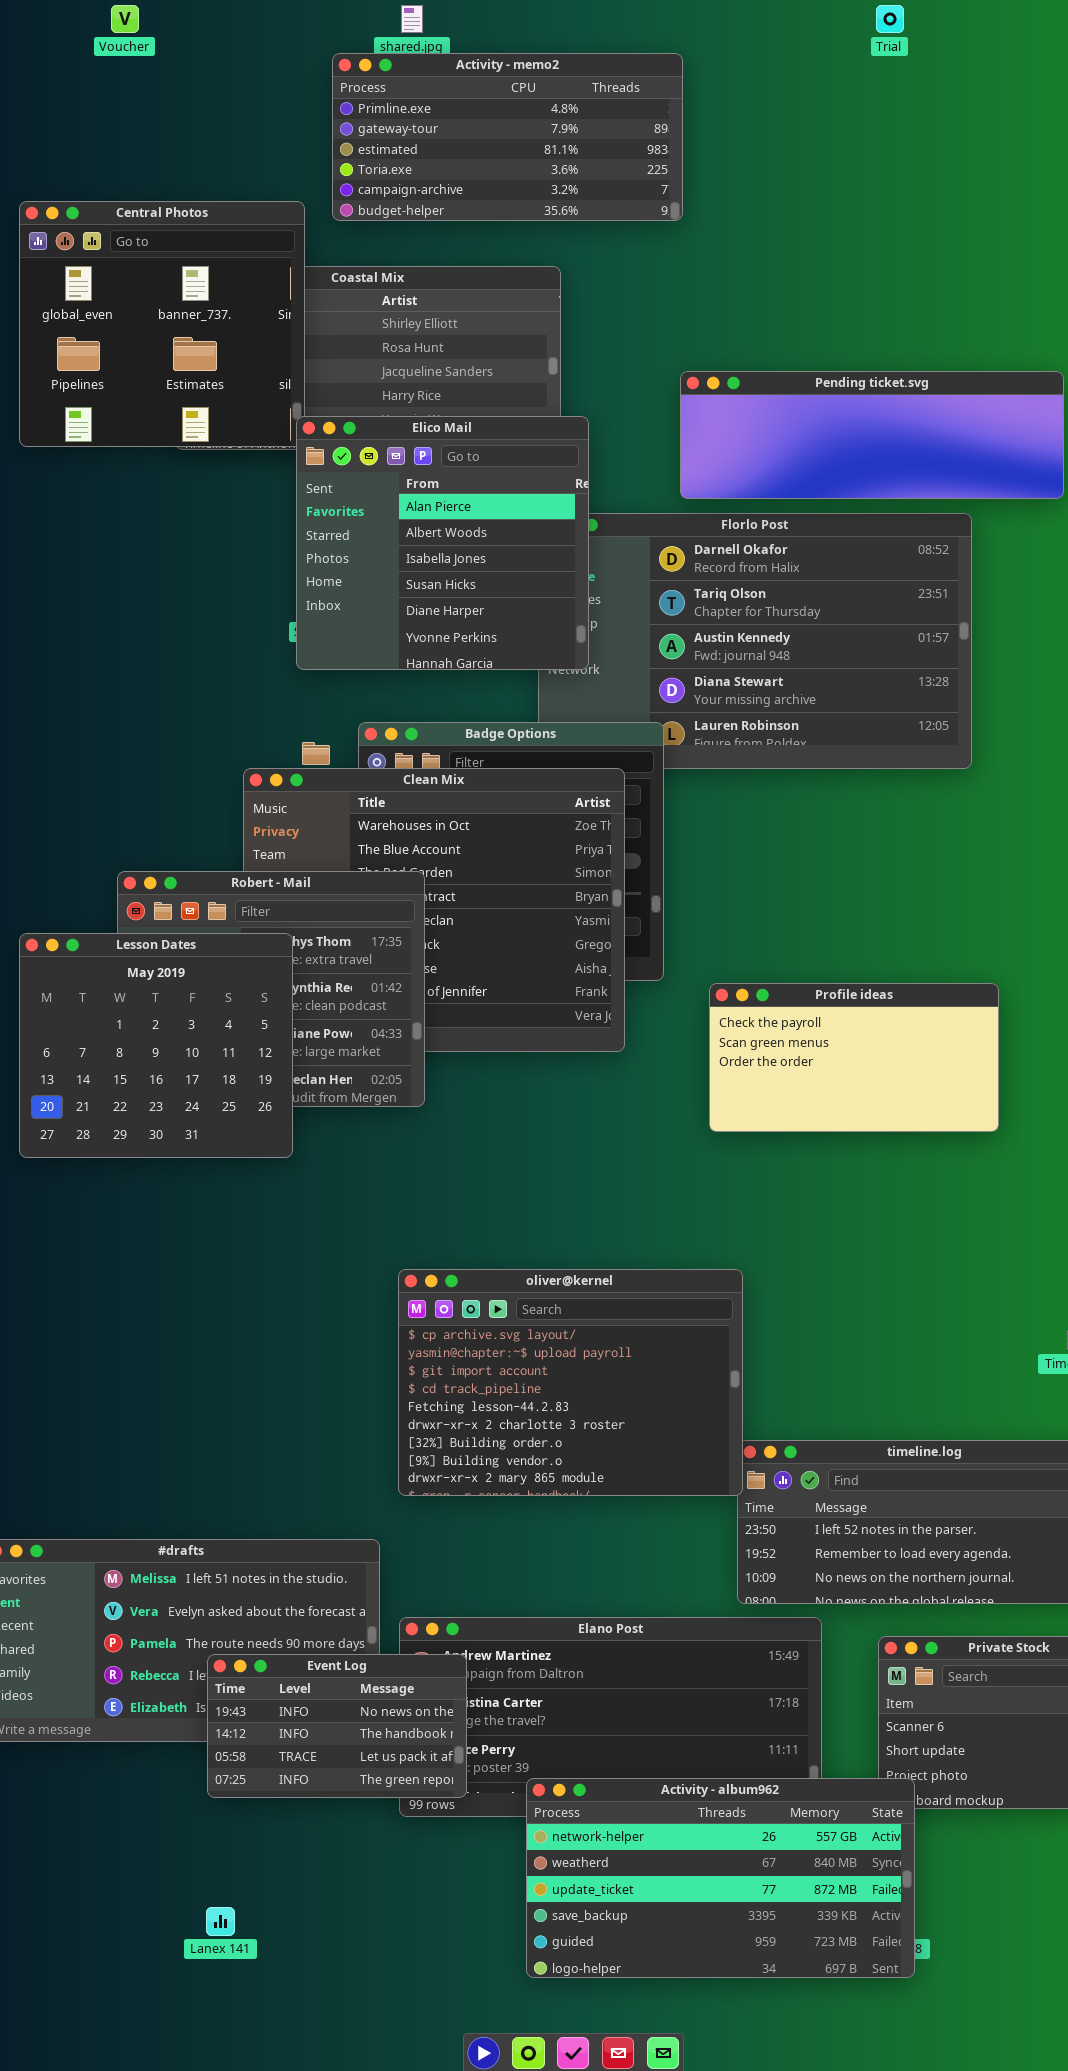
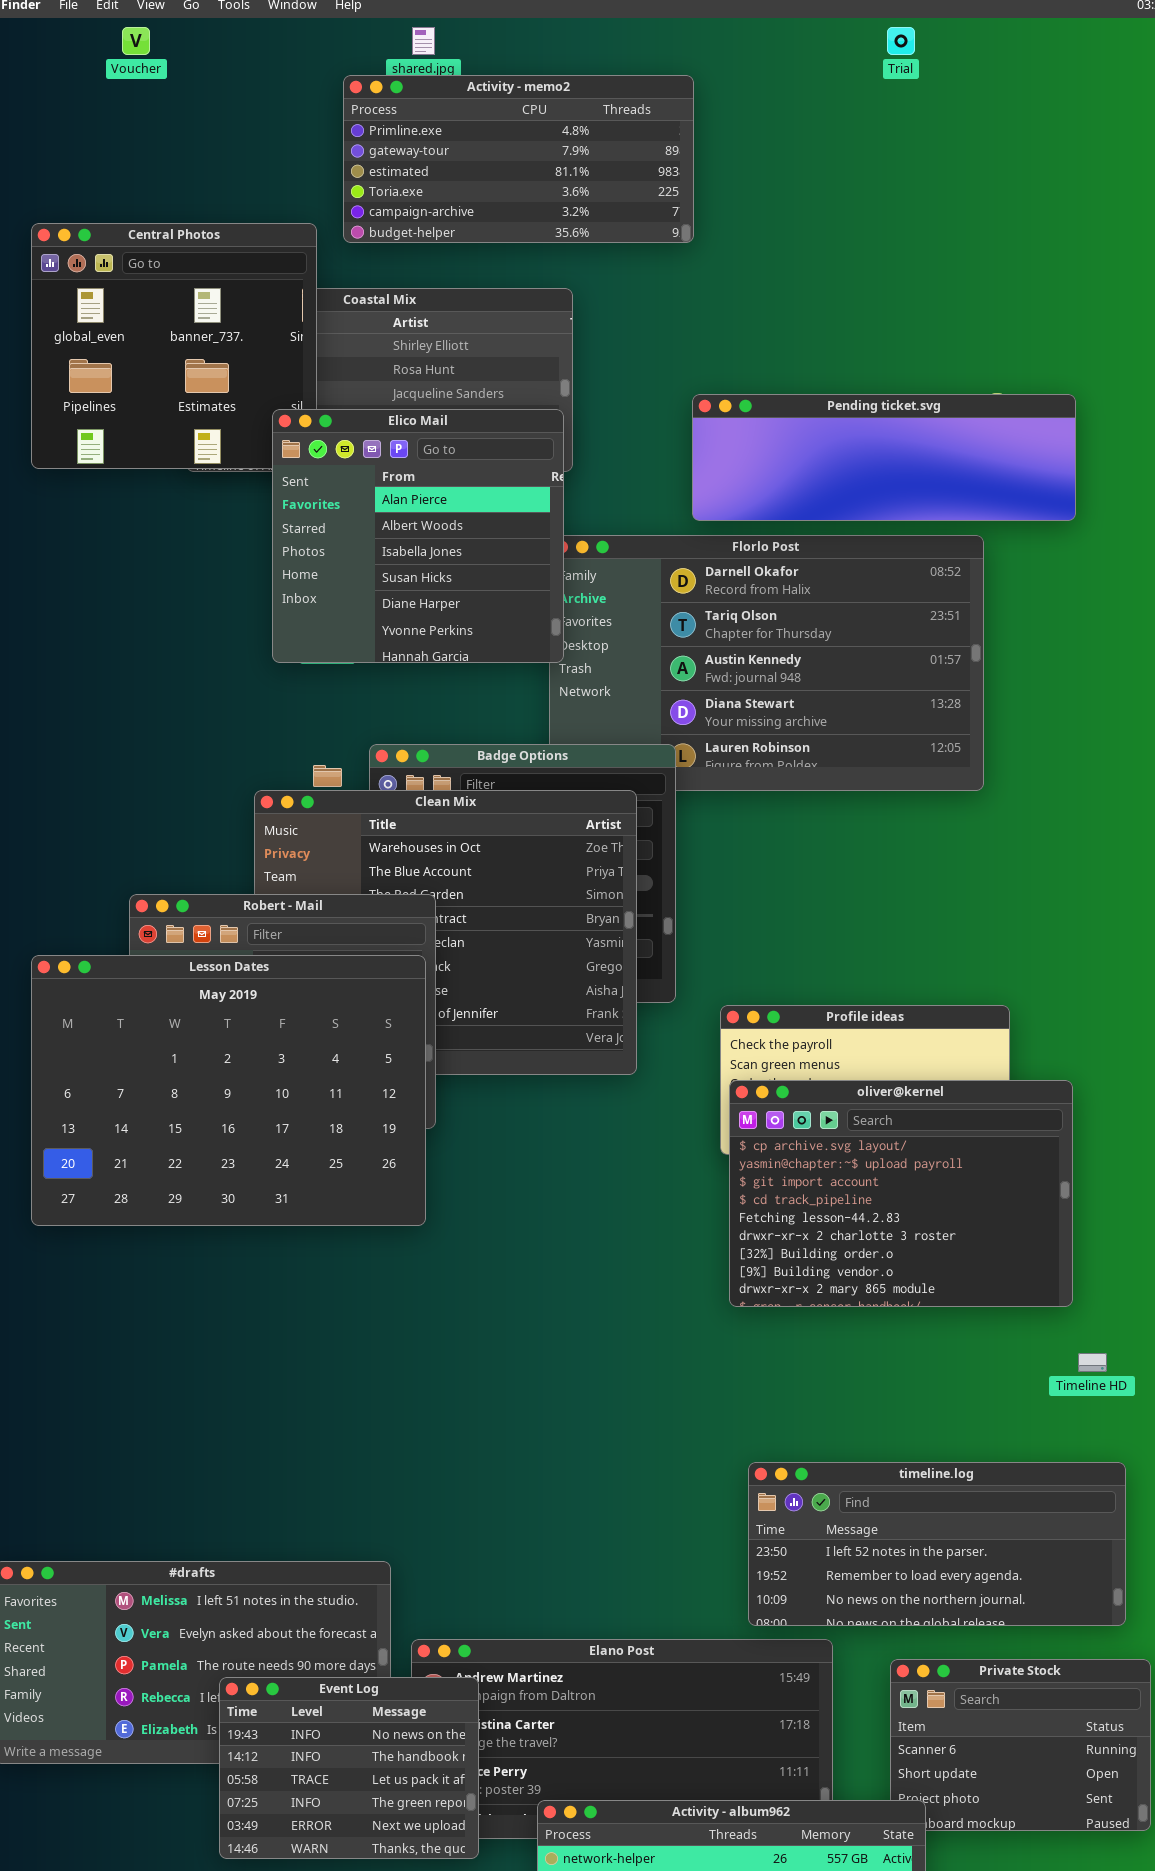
Elico Mail: [296,416,589,670] -> [272,409,564,663], moved
Lesson Dates: [19,933,293,1158] -> [31,955,426,1226], resized
oliver@kernel: [398,1269,743,1496] -> [729,1080,1073,1307], moved
Event Log: [207,1654,467,1798] -> [219,1677,479,1859], resized

